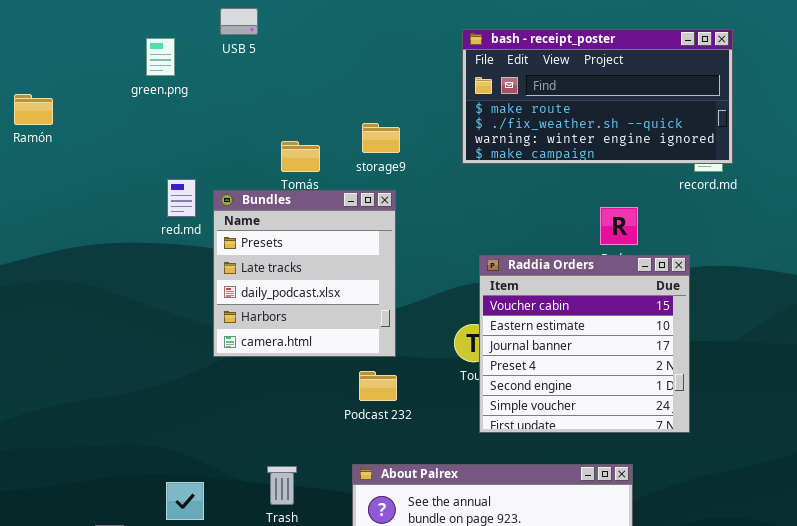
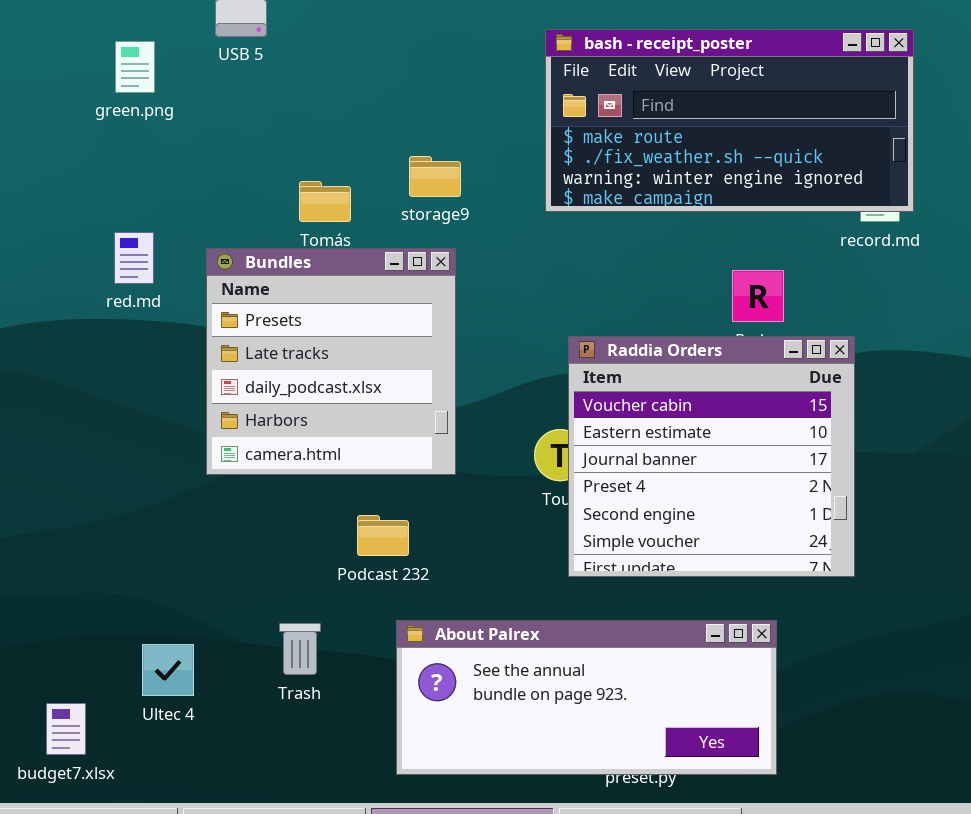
red.md: [167,179,196,217] -> [114,232,154,284], moved
Podcast 232: [359,371,397,401] -> [357,515,409,556], moved

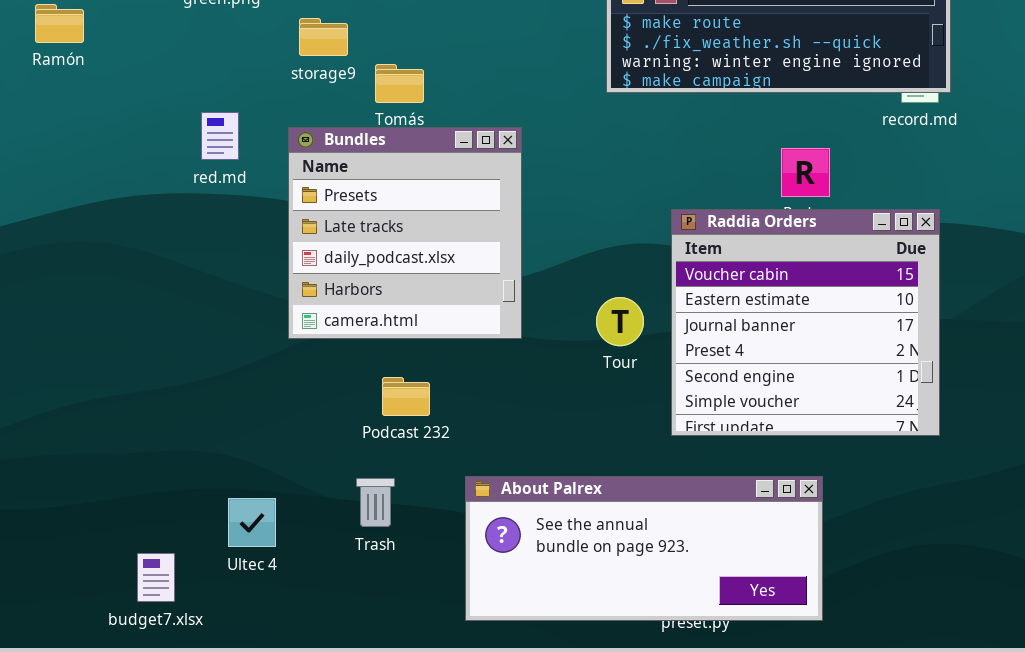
storage9: [409,156,461,197] -> [299,18,348,56], moved
Raddia Orders: [568,336,855,577] -> [671,209,940,436], moved
Podcast 232: [357,515,409,556] -> [382,377,430,416], moved

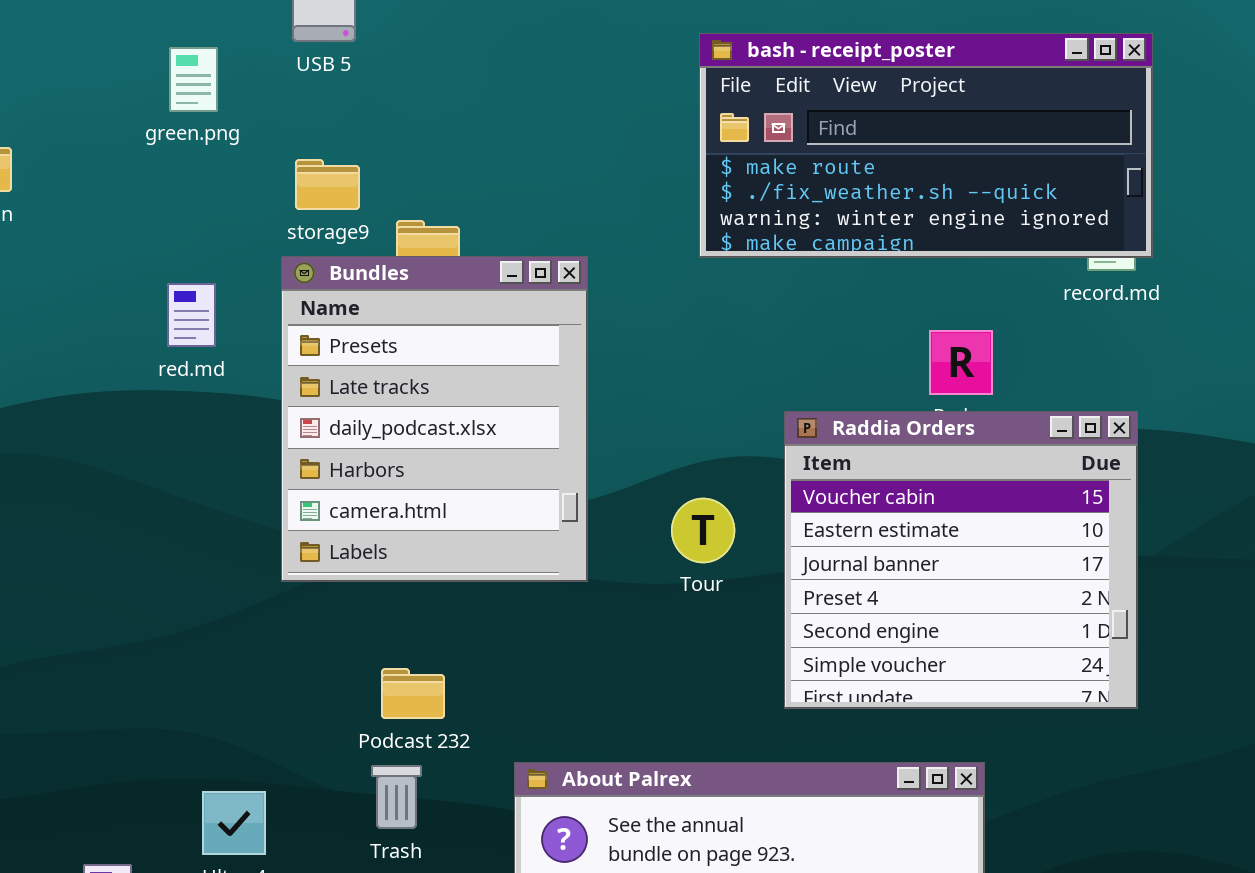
Bundles: [288,127,522,339] -> [281,256,588,582], resized
Tour: [596,297,644,346] -> [671,498,735,563], moved
Podcast 232: [382,377,430,416] -> [381,668,445,719], moved

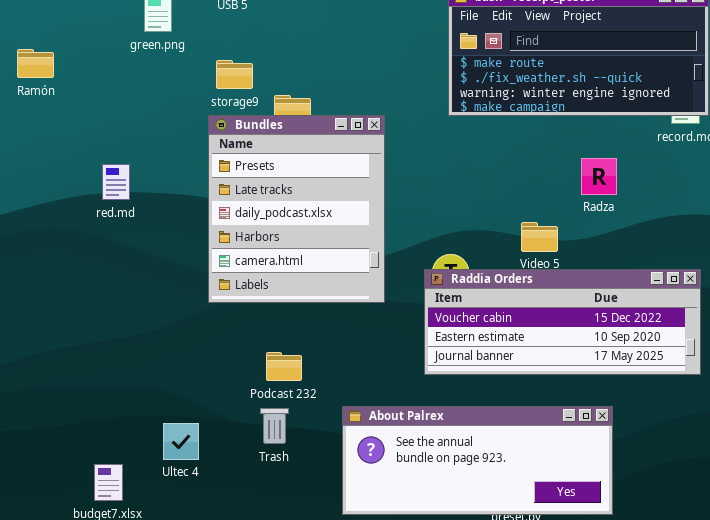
red.md: [167,283,216,347] -> [102,164,130,200], moved
Raddia Orders: [784,411,1138,709] -> [424,269,701,375], resized

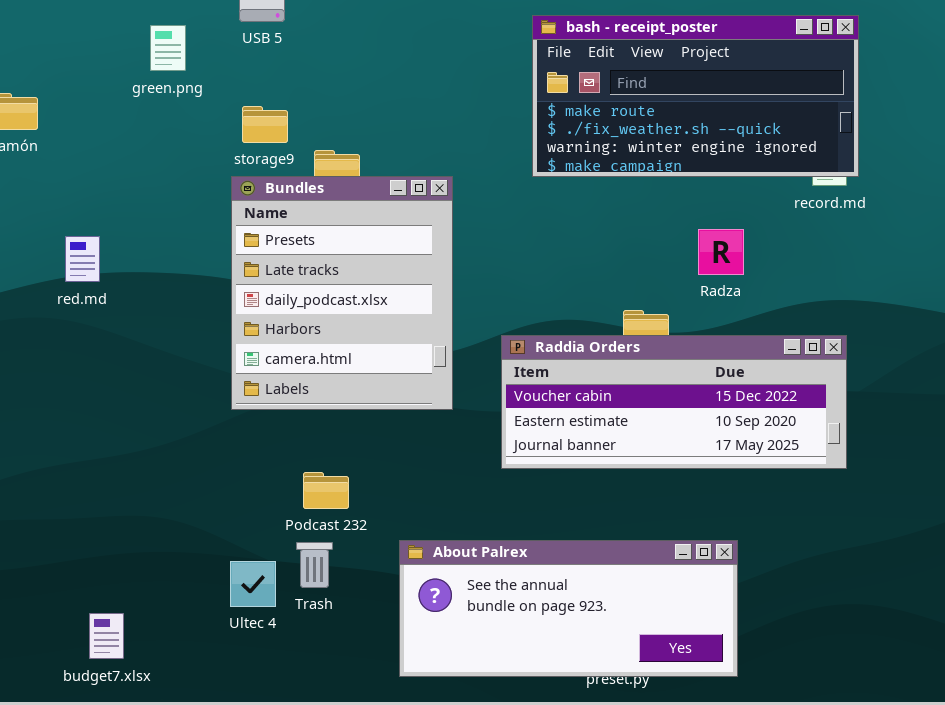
red.md: [102,164,130,200] -> [65,236,100,282], moved
Raddia Orders: [424,269,701,375] -> [501,335,847,469], moved
Ultec 4: [163,423,199,460] -> [230,561,276,607], moved

